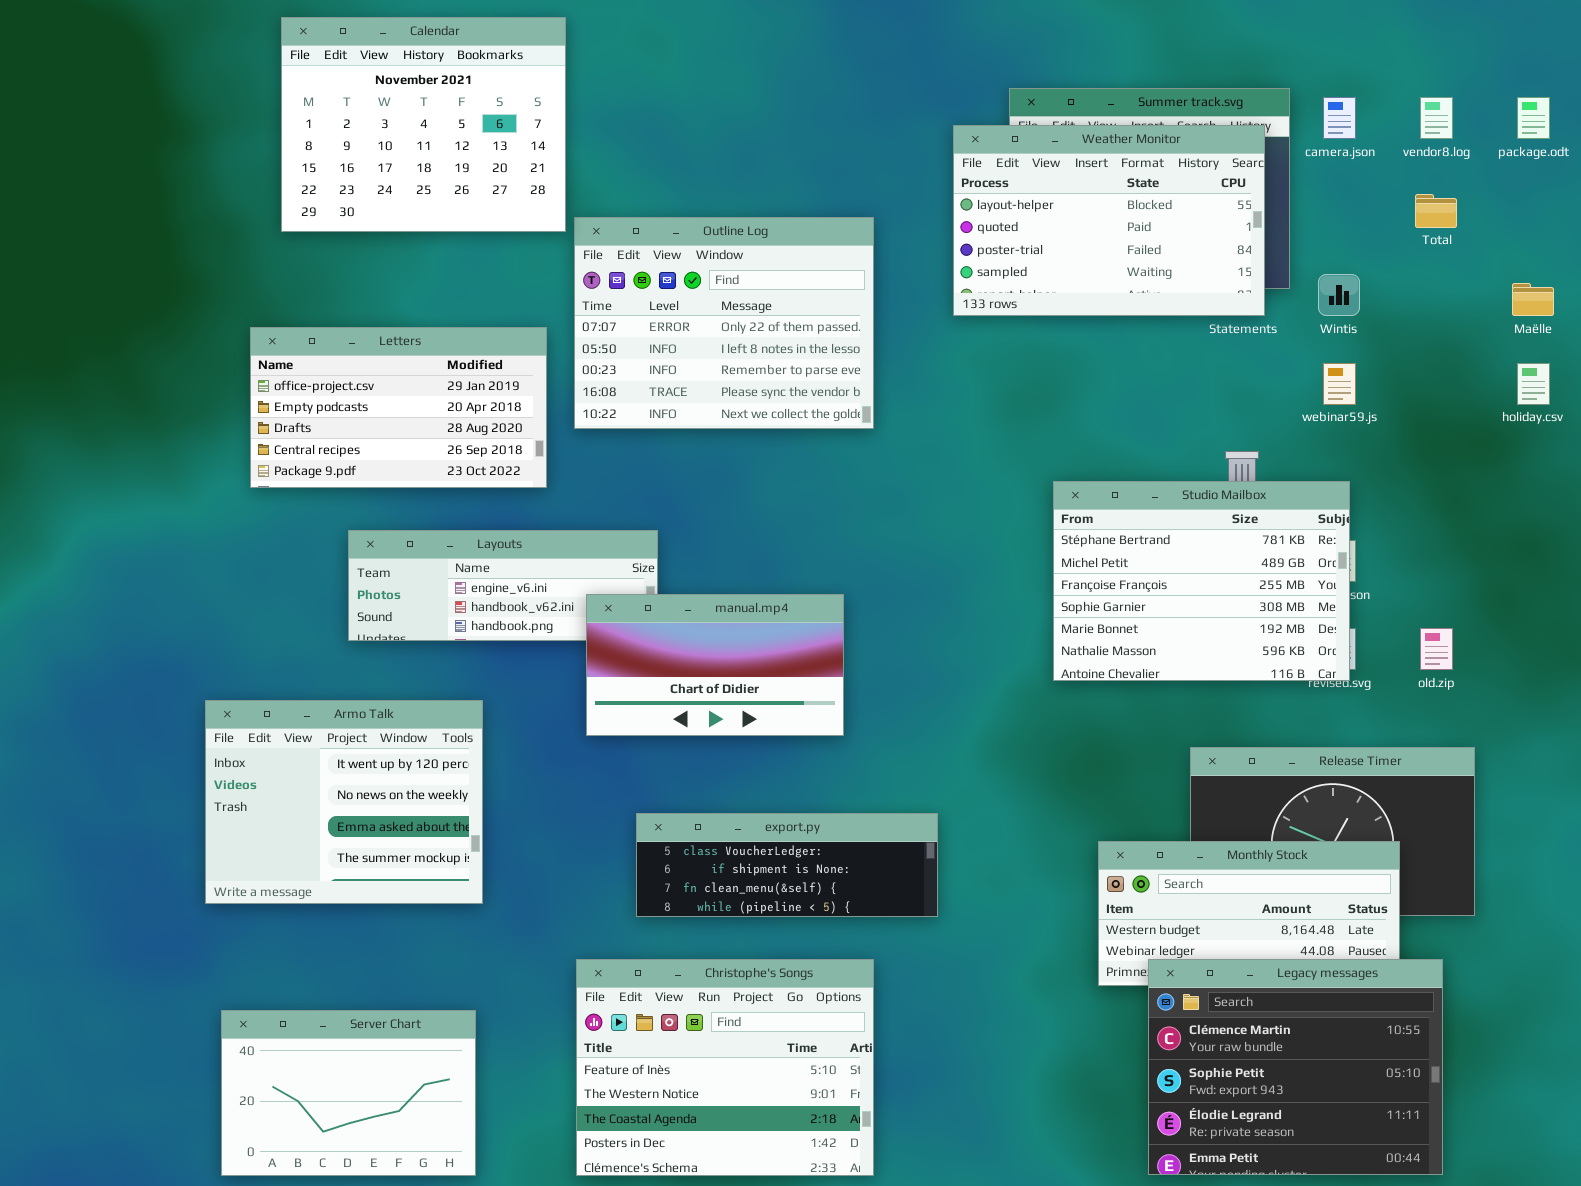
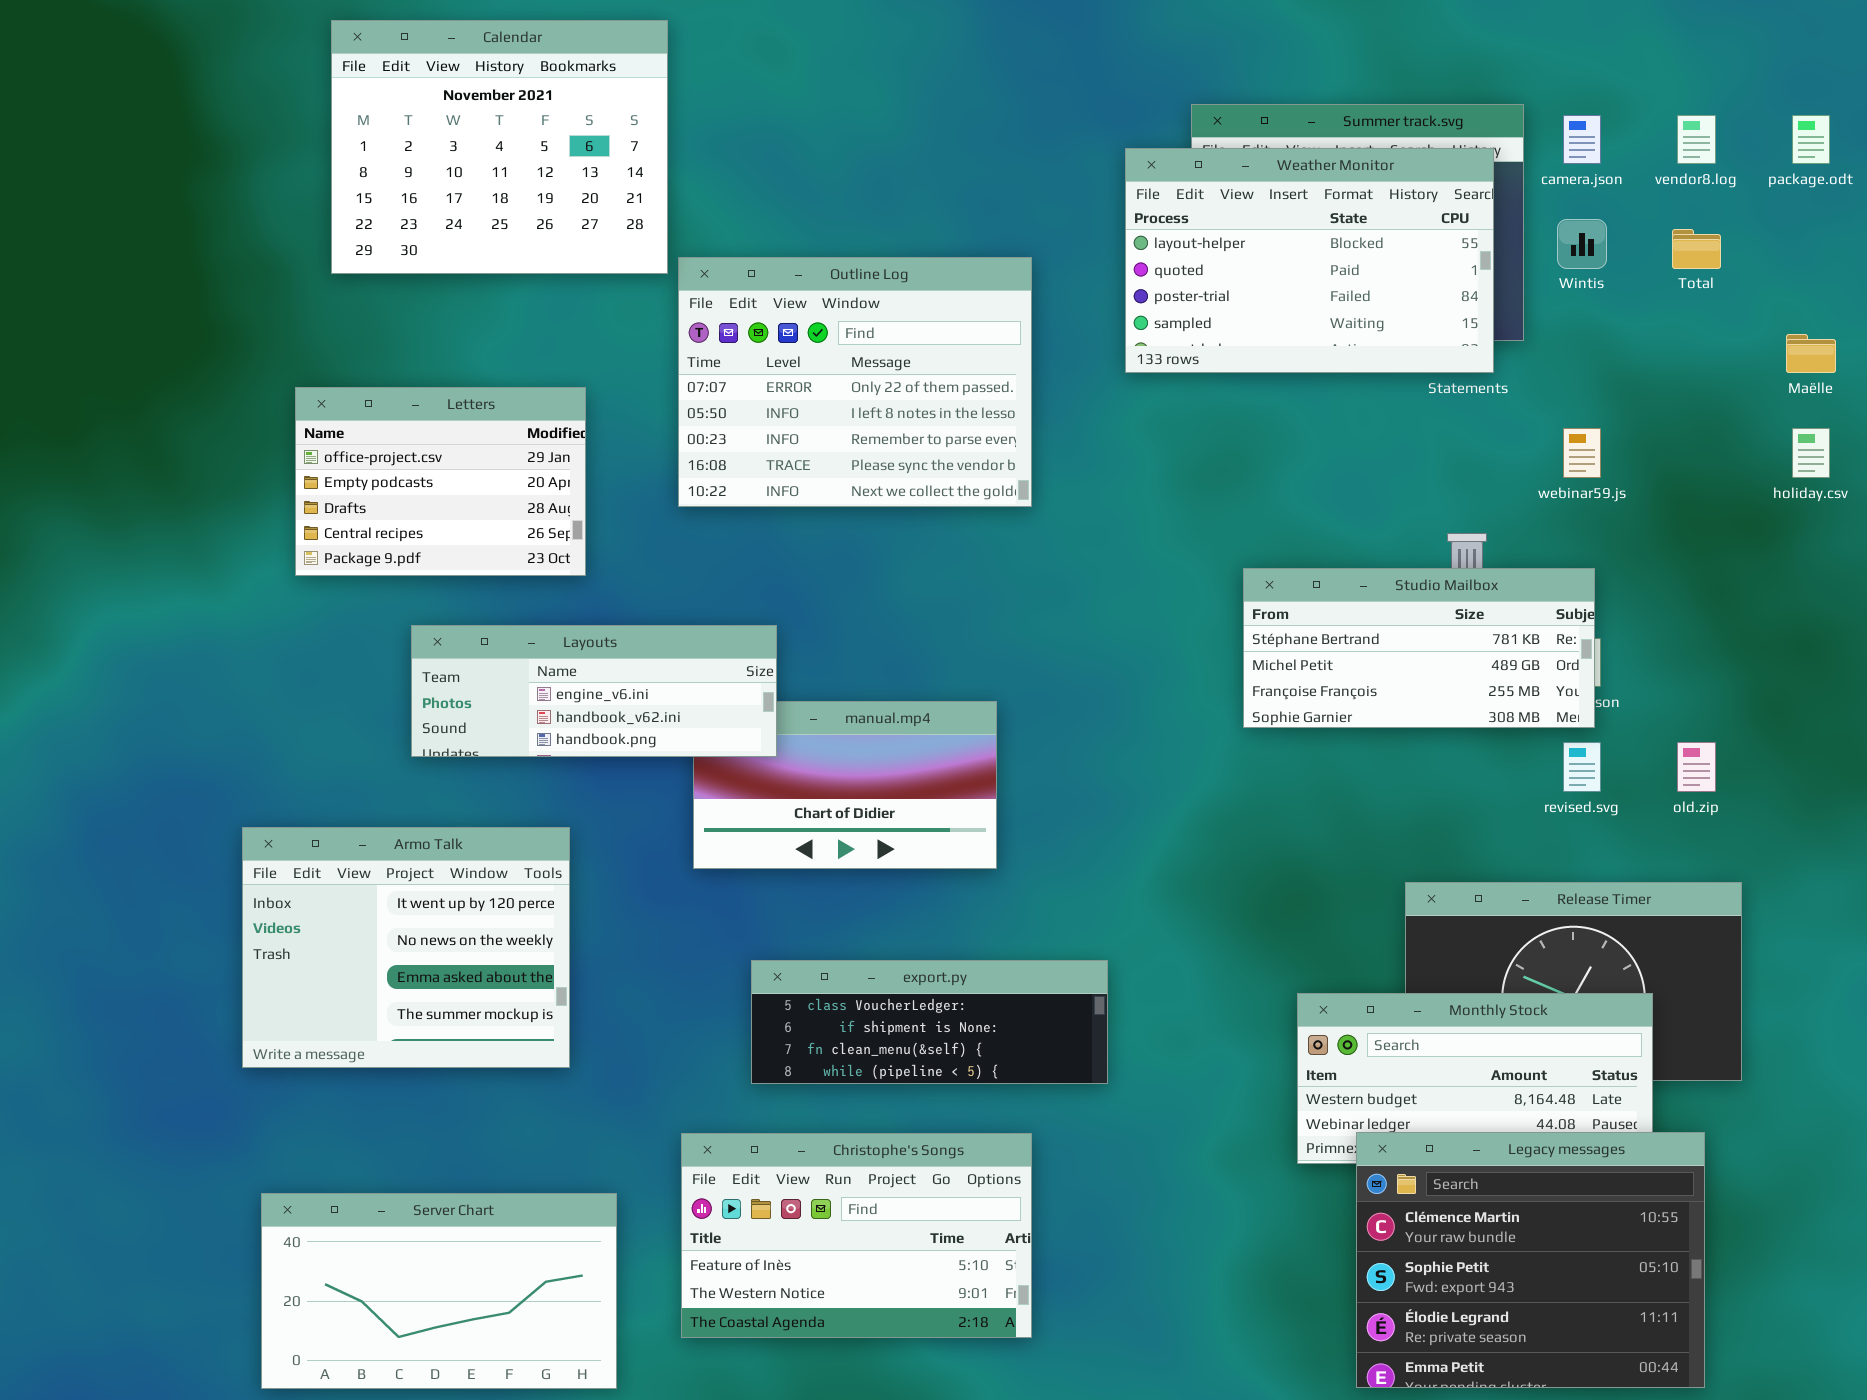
Wintis: [1318,274,1360,316] -> [1557,219,1607,269], moved
Letters: [250,327,547,488] -> [295,387,586,576], resized
Studio Mailbox: [1053,481,1350,681] -> [1243,568,1595,728], resized
Layouts: [348,530,658,641] -> [411,625,777,757], raised
Christophe's Songs: [576,959,874,1176] -> [681,1133,1032,1338], resized
Server Chart: [221,1010,476,1176] -> [261,1193,617,1389], resized

